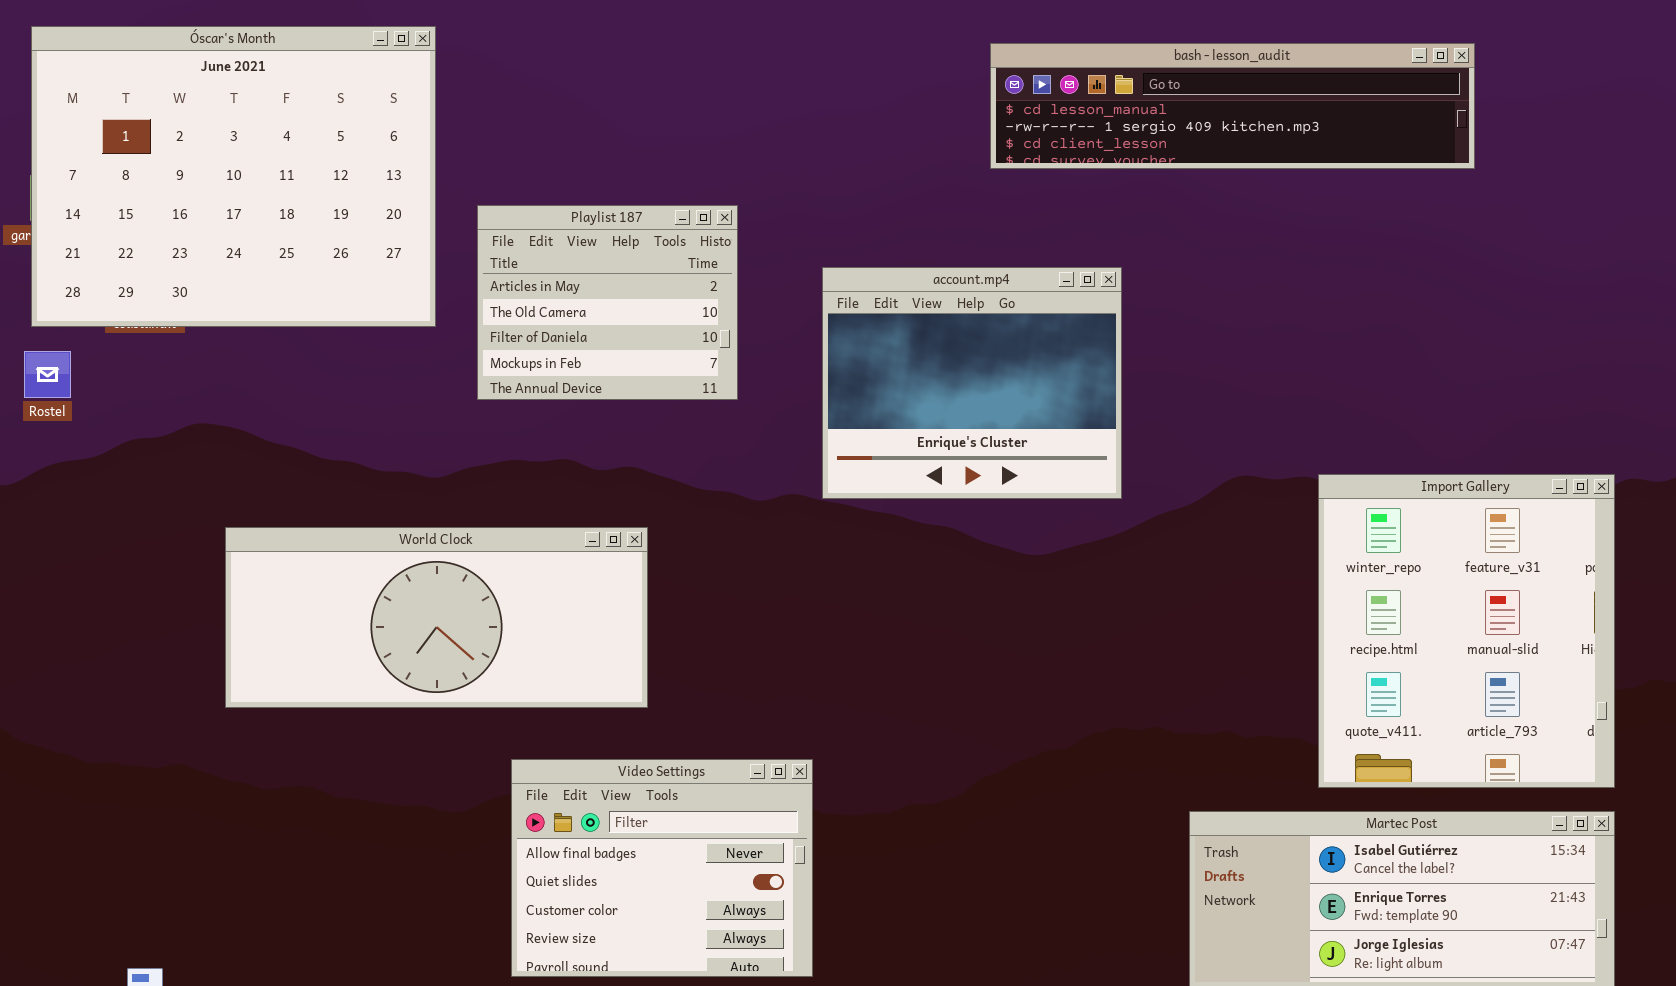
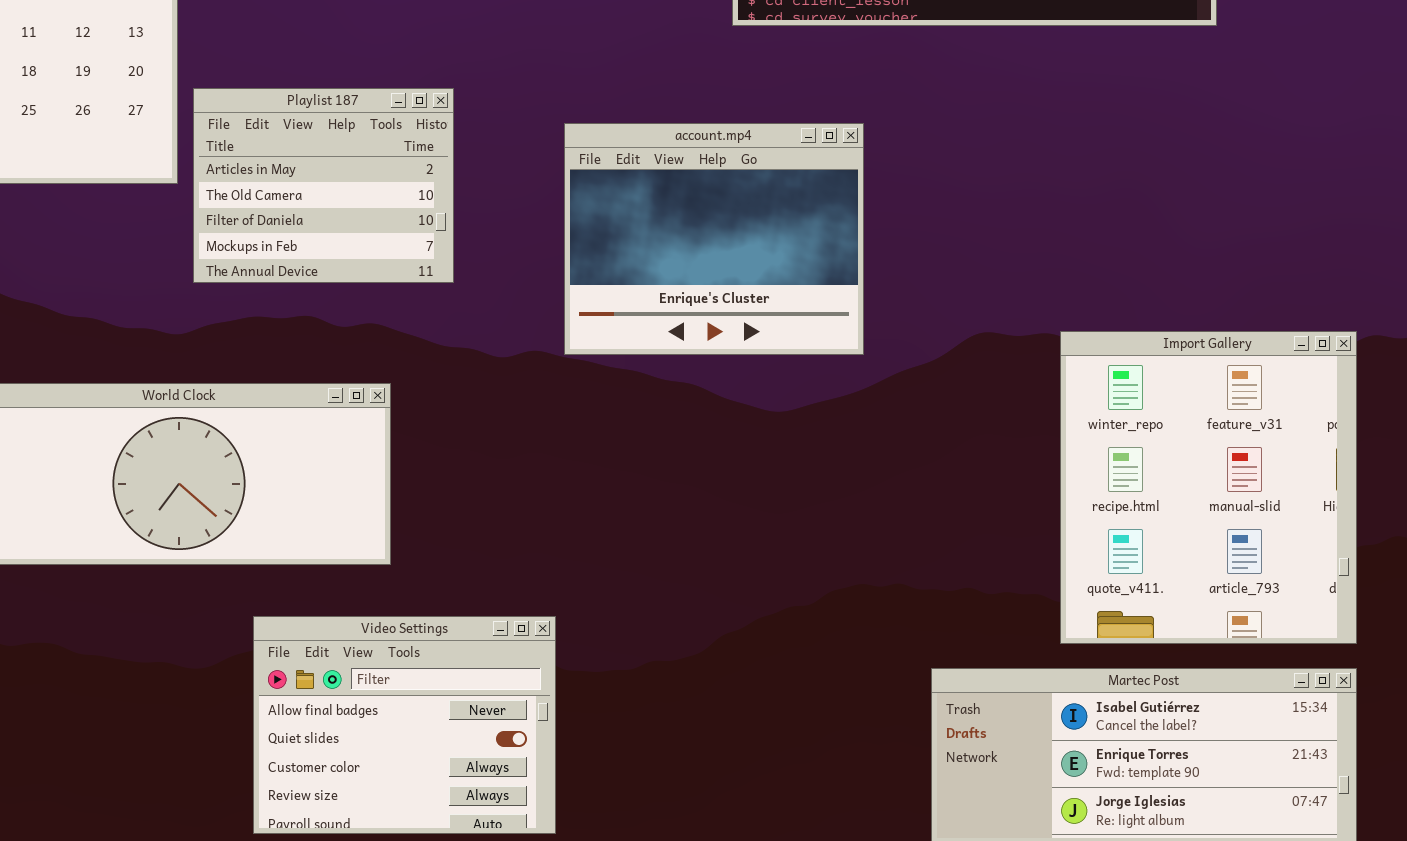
Playlist 187: [477,205,738,400] -> [193,88,454,283], moved

